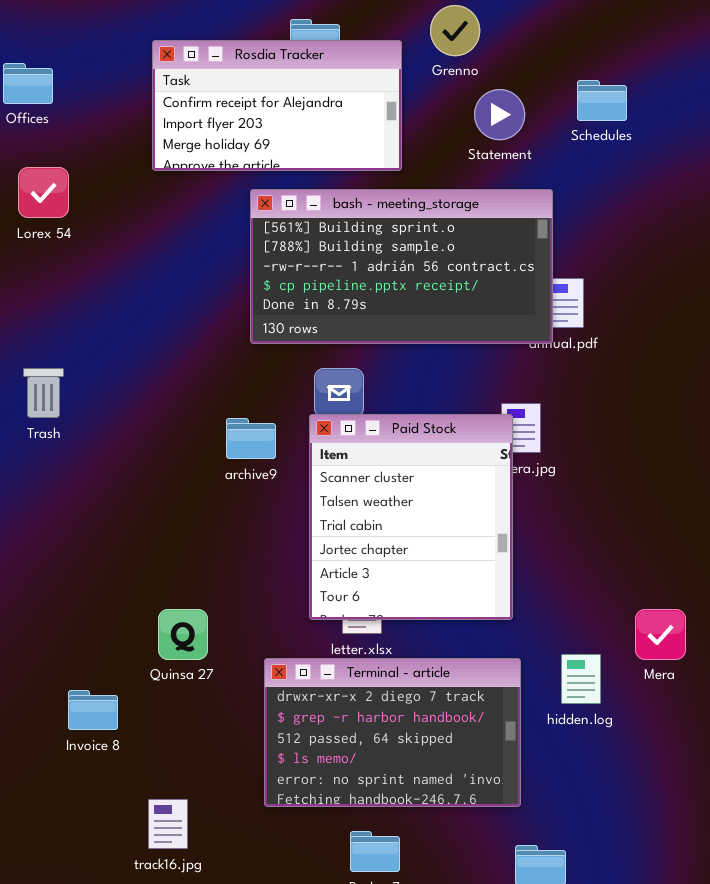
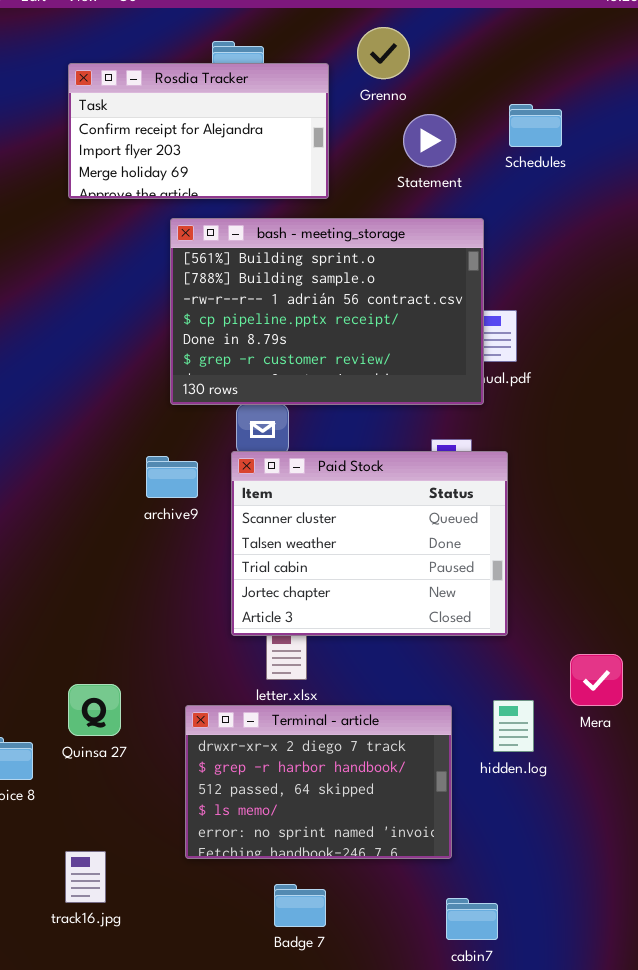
bash - meeting_storage: [250,189,553,344] -> [170,218,484,405], resized
Paid Stock: [309,414,513,620] -> [231,451,508,636], resized
Quinsa 27: [158,609,208,660] -> [68,684,121,736], moved

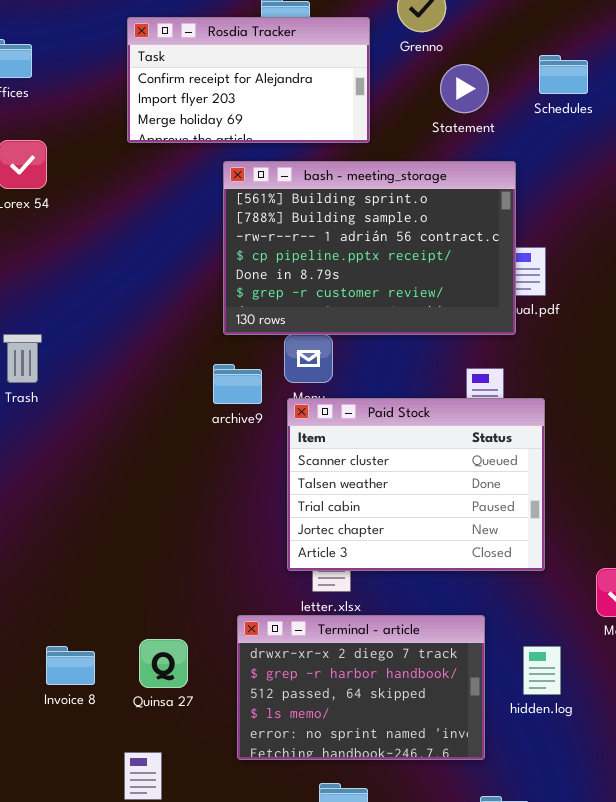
Paid Stock: [231,451,508,636] -> [287,398,545,571], moved
archive9: [146,456,198,498] -> [213,364,262,404], moved
Quinsa 27: [68,684,121,736] -> [139,639,188,688], moved
hidden.log: [493,700,534,752] -> [523,646,561,695], moved

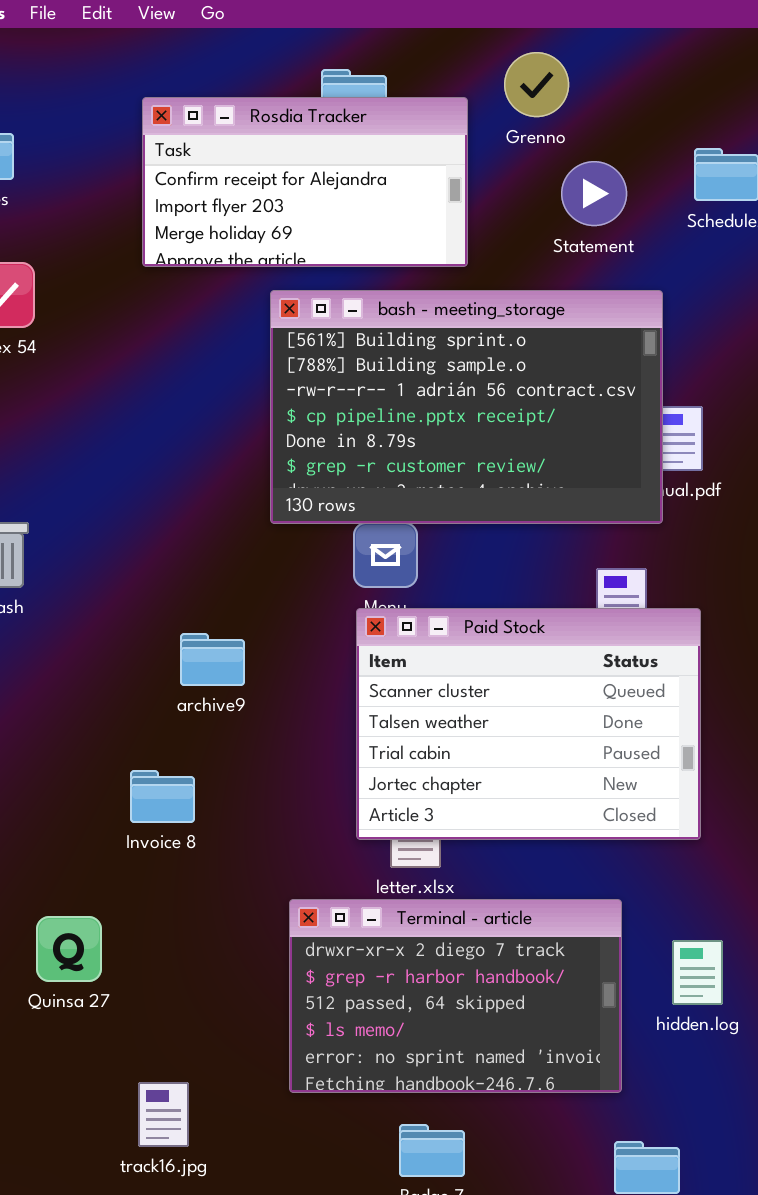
archive9: [213,364,262,404] -> [180,633,245,686], moved
Quinsa 27: [139,639,188,688] -> [36,916,102,982], moved
Invoice 8: [46,646,95,685] -> [130,770,195,823], moved

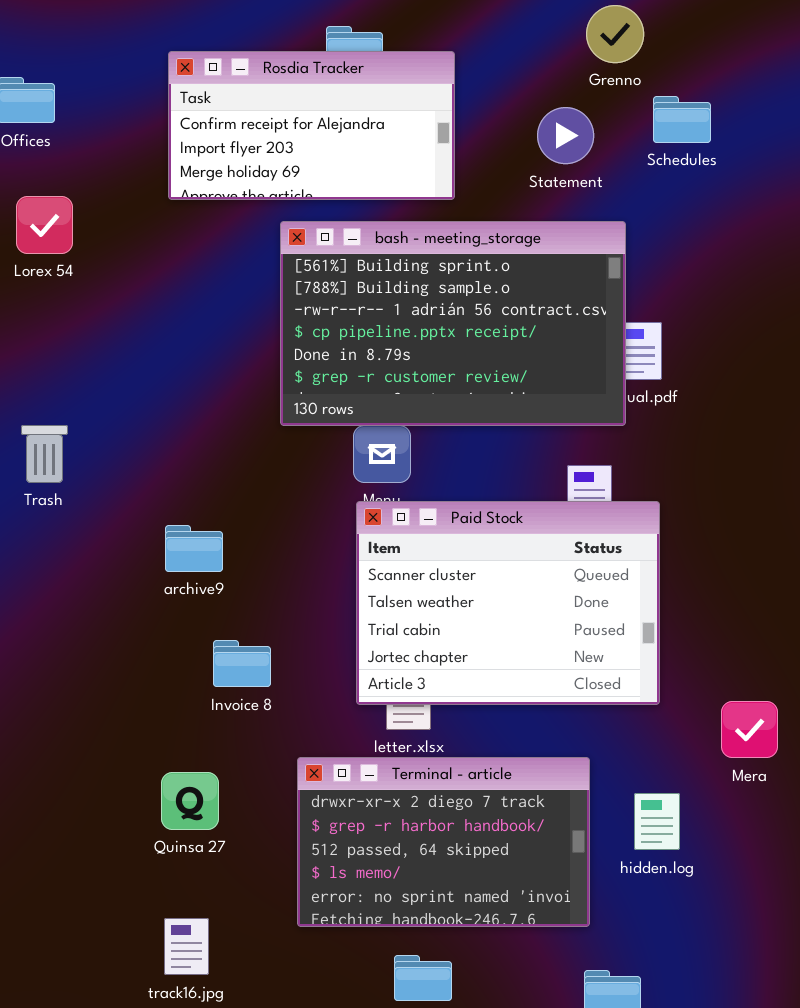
Grenno: [504,52,569,117] -> [586,5,644,63], moved
archive9: [180,633,245,686] -> [165,525,223,572], moved
Invoice 8: [130,770,195,823] -> [213,640,271,687], moved
Quinsa 27: [36,916,102,982] -> [161,772,219,830], moved

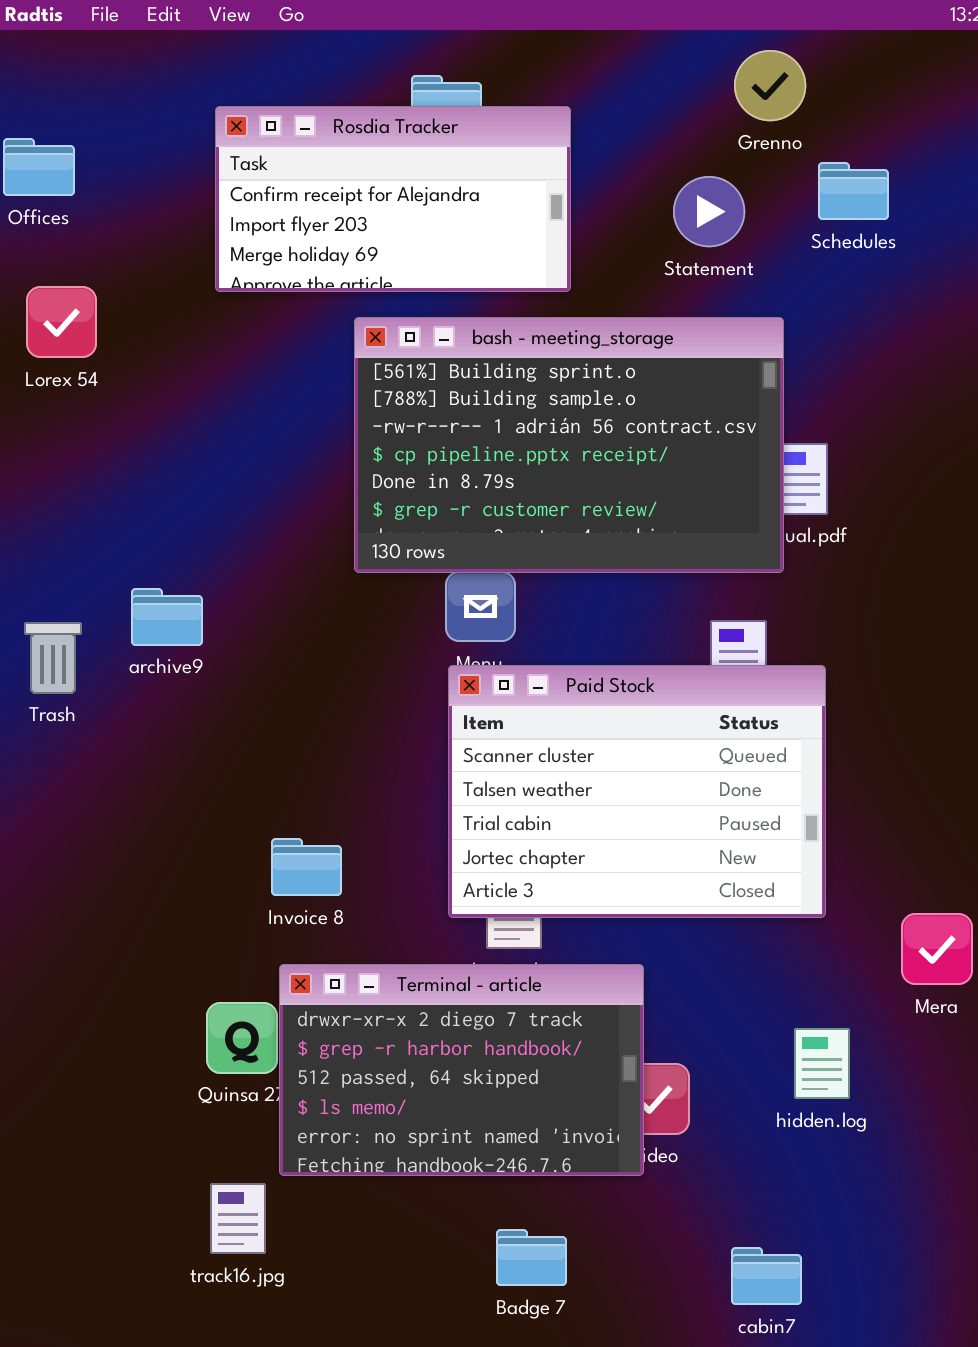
Trash: [21,425,68,483] -> [24,622,82,694], moved
archive9: [165,525,223,572] -> [131,588,203,646], moved
Terminal - article: [297,757,590,927] -> [279,964,644,1176], moved

